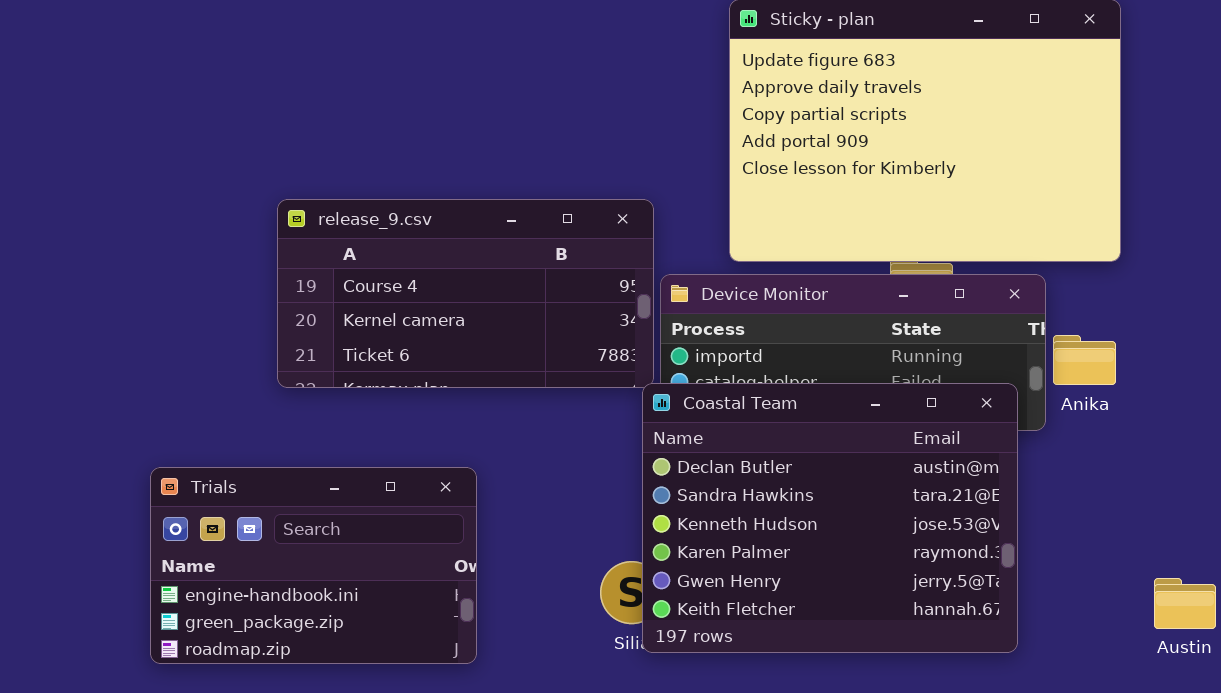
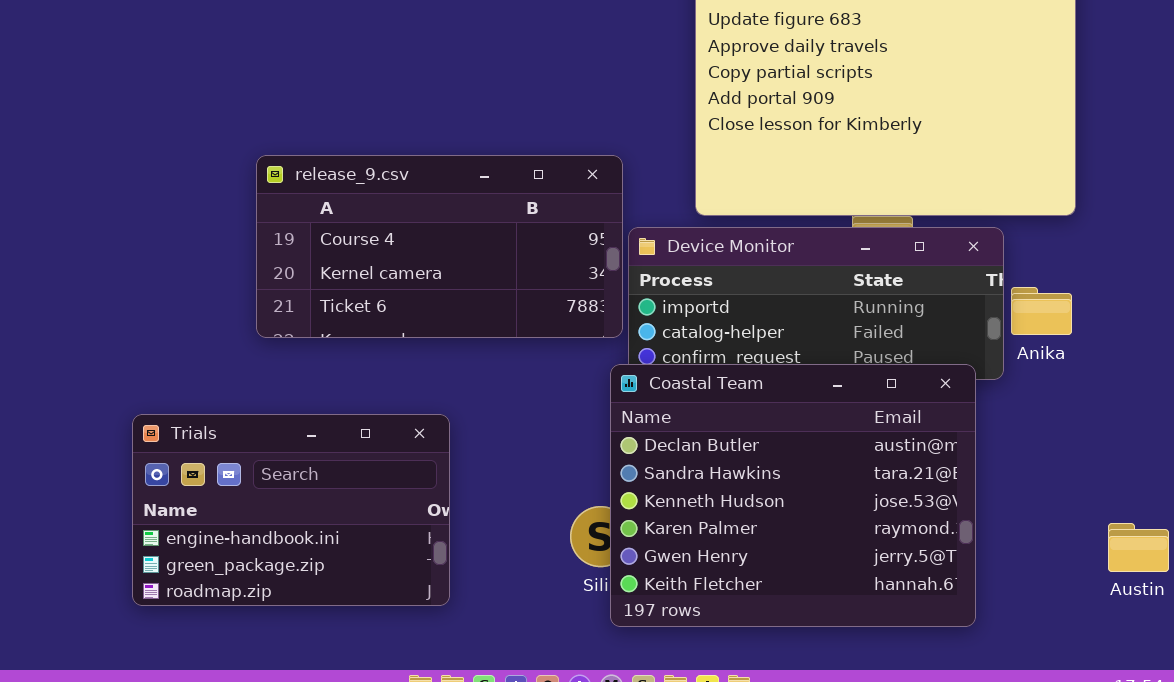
Coastal Team: [642,383,1018,653] -> [610,364,976,627], moved

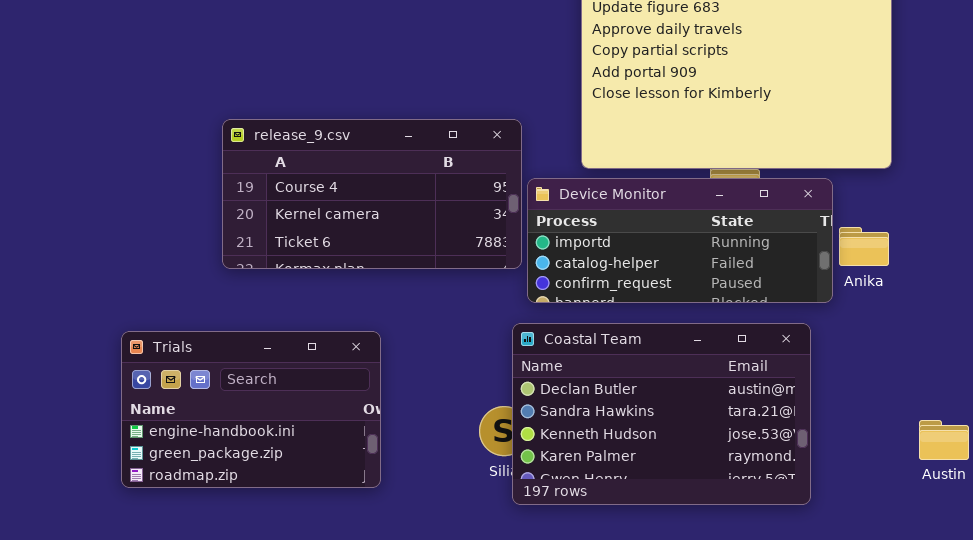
Coastal Team: [610,364,976,627] -> [512,323,811,505], resized

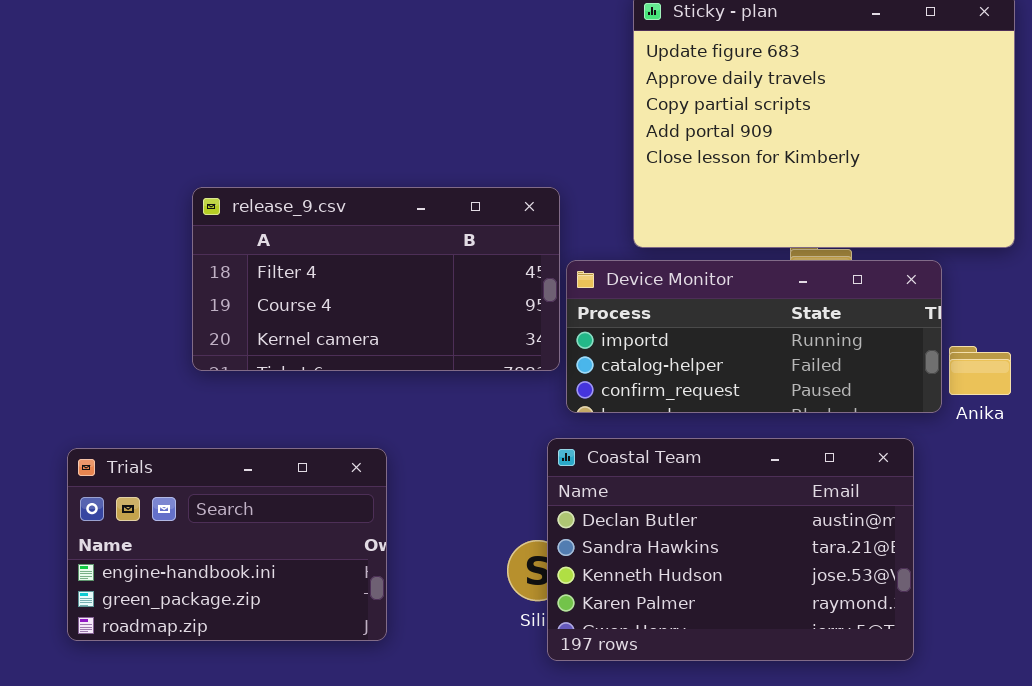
release_9.csv: [222,119,522,269] -> [192,187,560,371], scrolled up 1 row
Anika: [839,227,889,266] -> [949,346,1011,395], moved

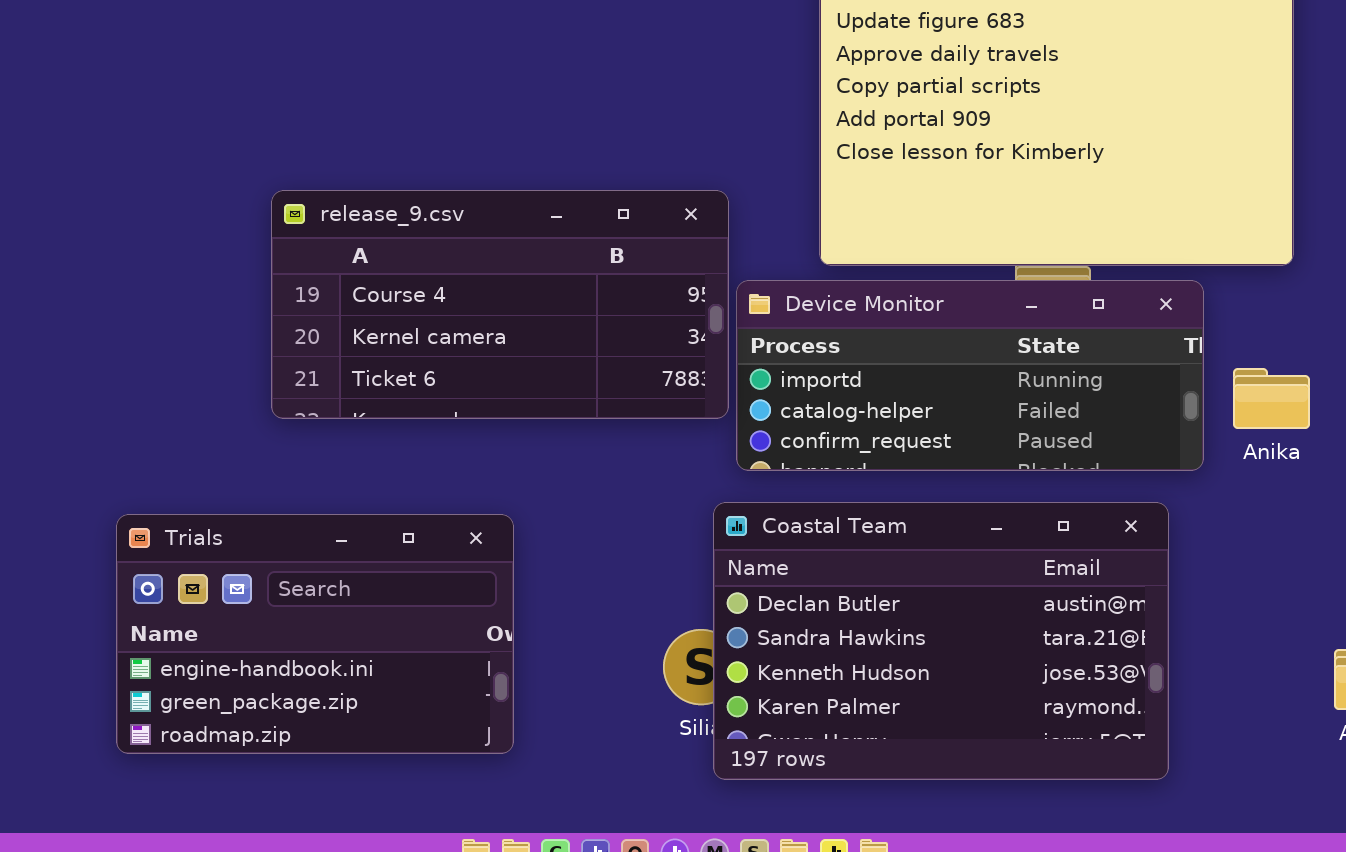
release_9.csv: [192,187,560,371] -> [271,190,729,419], scrolled down 1 row
Anika: [949,346,1011,395] -> [1233,368,1310,429], moved

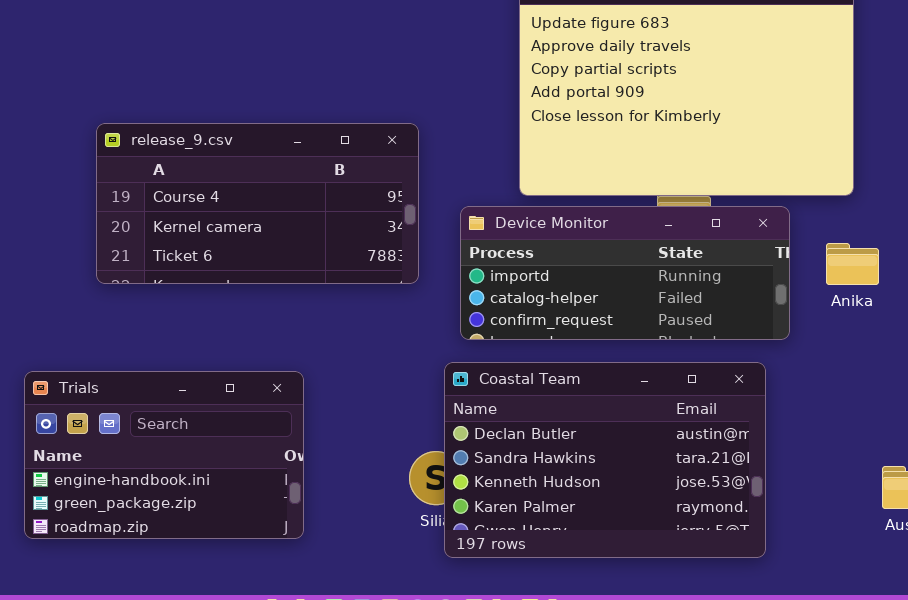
release_9.csv: [271,190,729,419] -> [96,123,419,284], moved
Anika: [1233,368,1310,429] -> [826,243,879,285], moved

